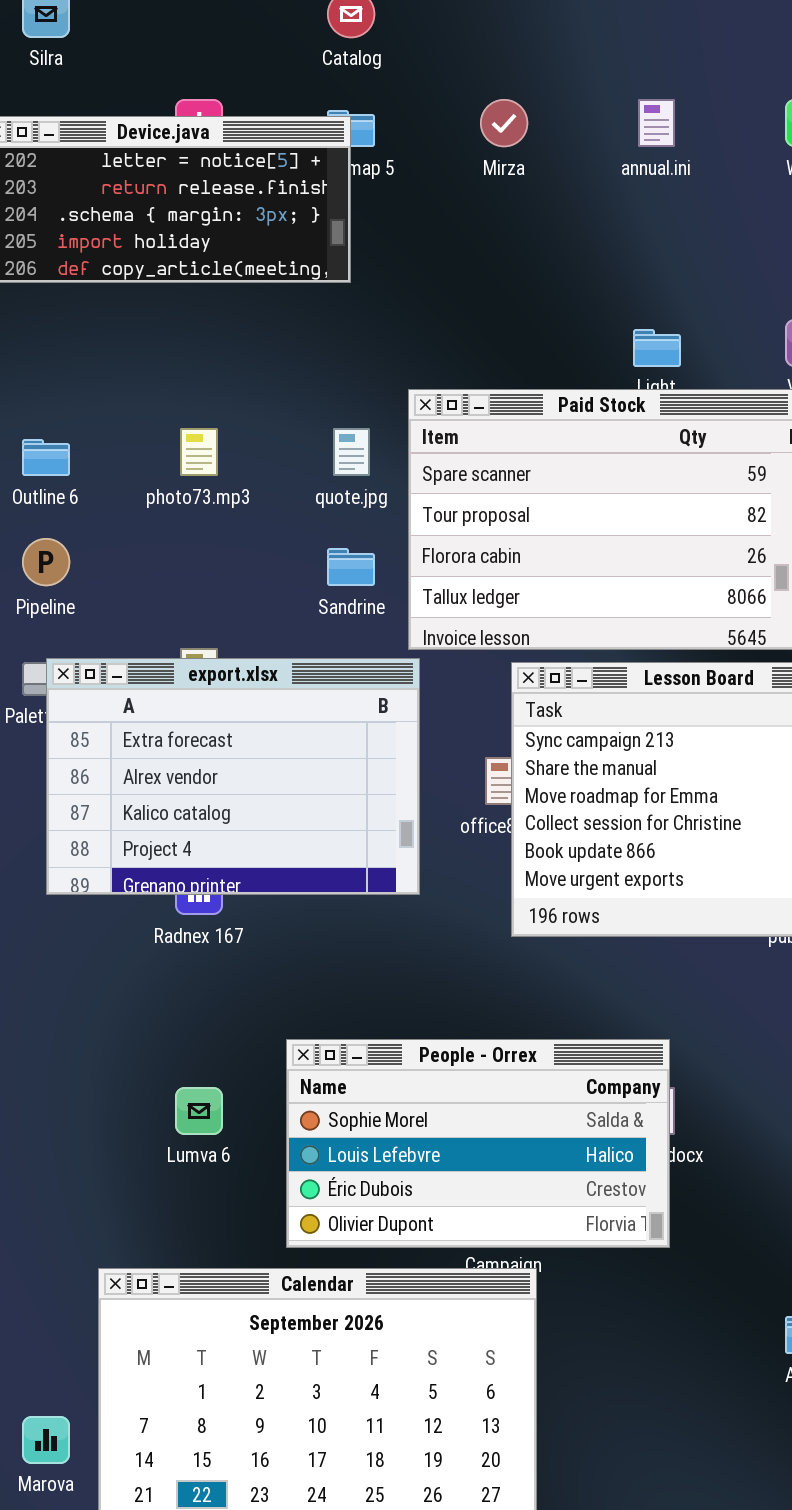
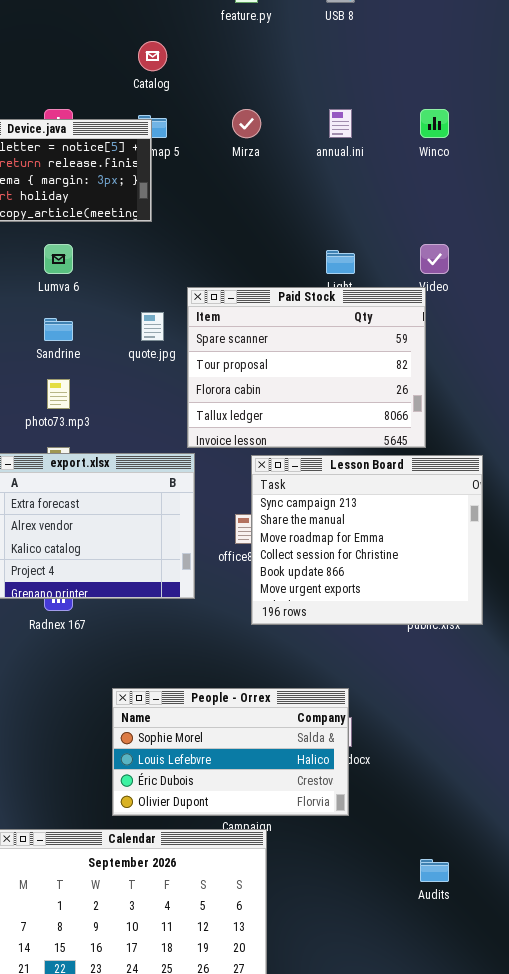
photo73.mp3: [180,428,218,476] -> [47,379,70,409], moved
Sandrine: [327,548,375,586] -> [44,318,73,341], moved
Lumva 6: [175,1087,223,1135] -> [44,244,73,274], moved

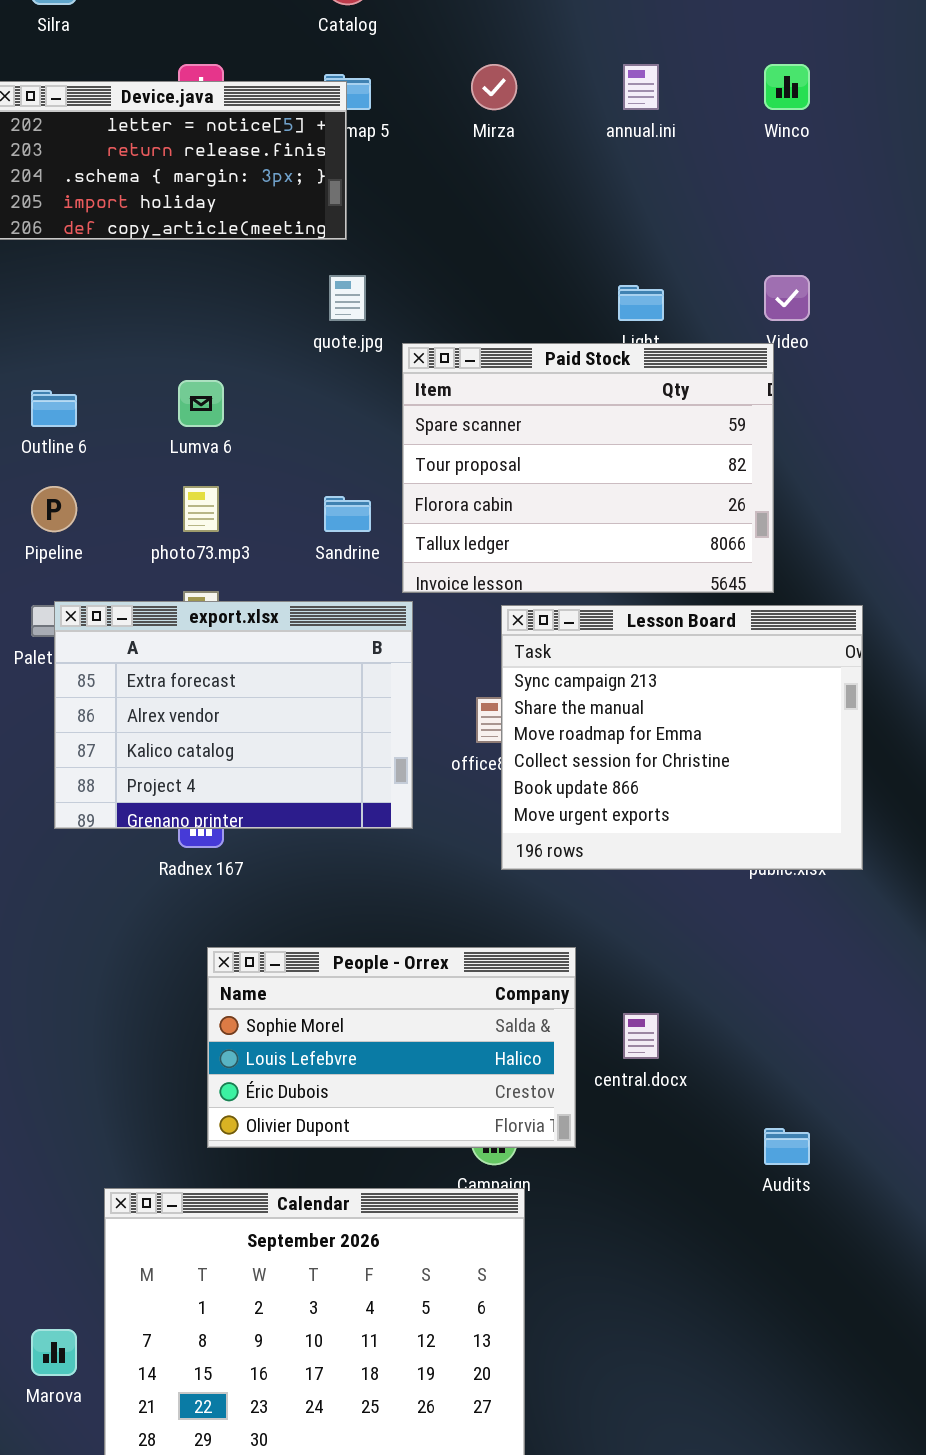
Lumva 6: [44,244,73,274] -> [178,380,224,427], moved
quote.jpg: [141,312,164,341] -> [329,275,366,321], moved
Sandrine: [44,318,73,341] -> [324,496,371,532], moved
People - Orrex: [112,688,349,816] -> [207,947,576,1148], moved
Audits: [420,859,449,882] -> [764,1128,810,1165], moved

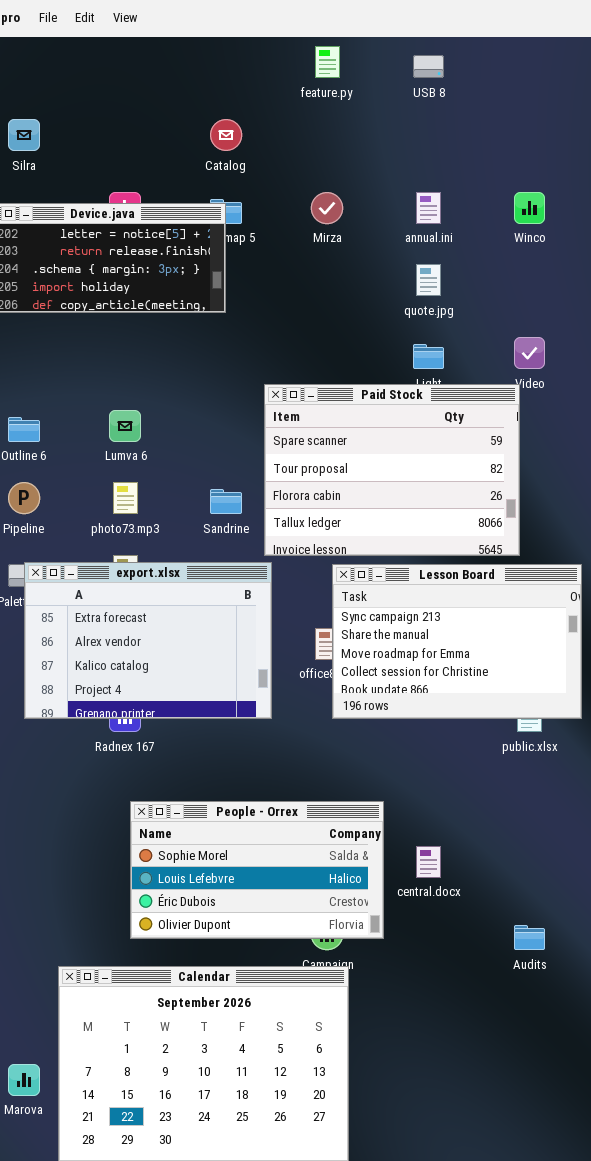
quote.jpg: [329,275,366,321] -> [416,264,441,296], moved
Lesson Board: [501,605,863,870] -> [332,564,582,719], resized

